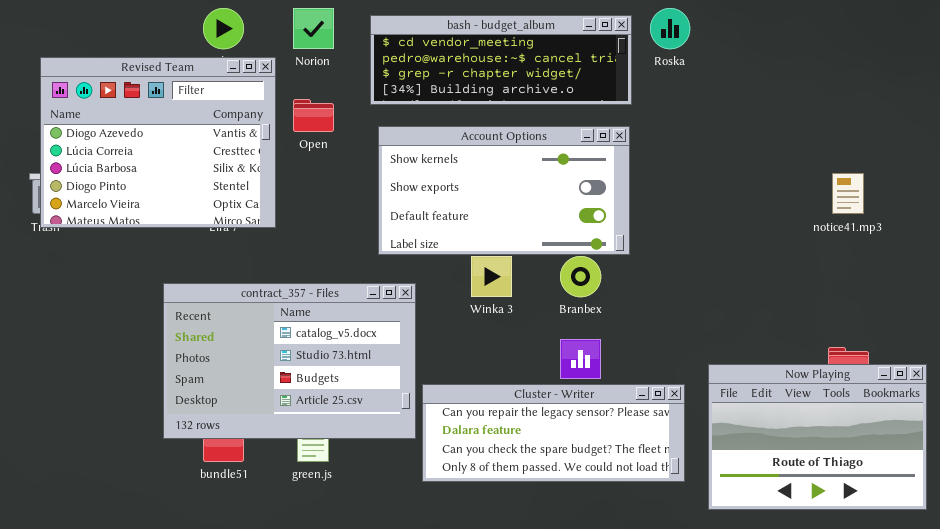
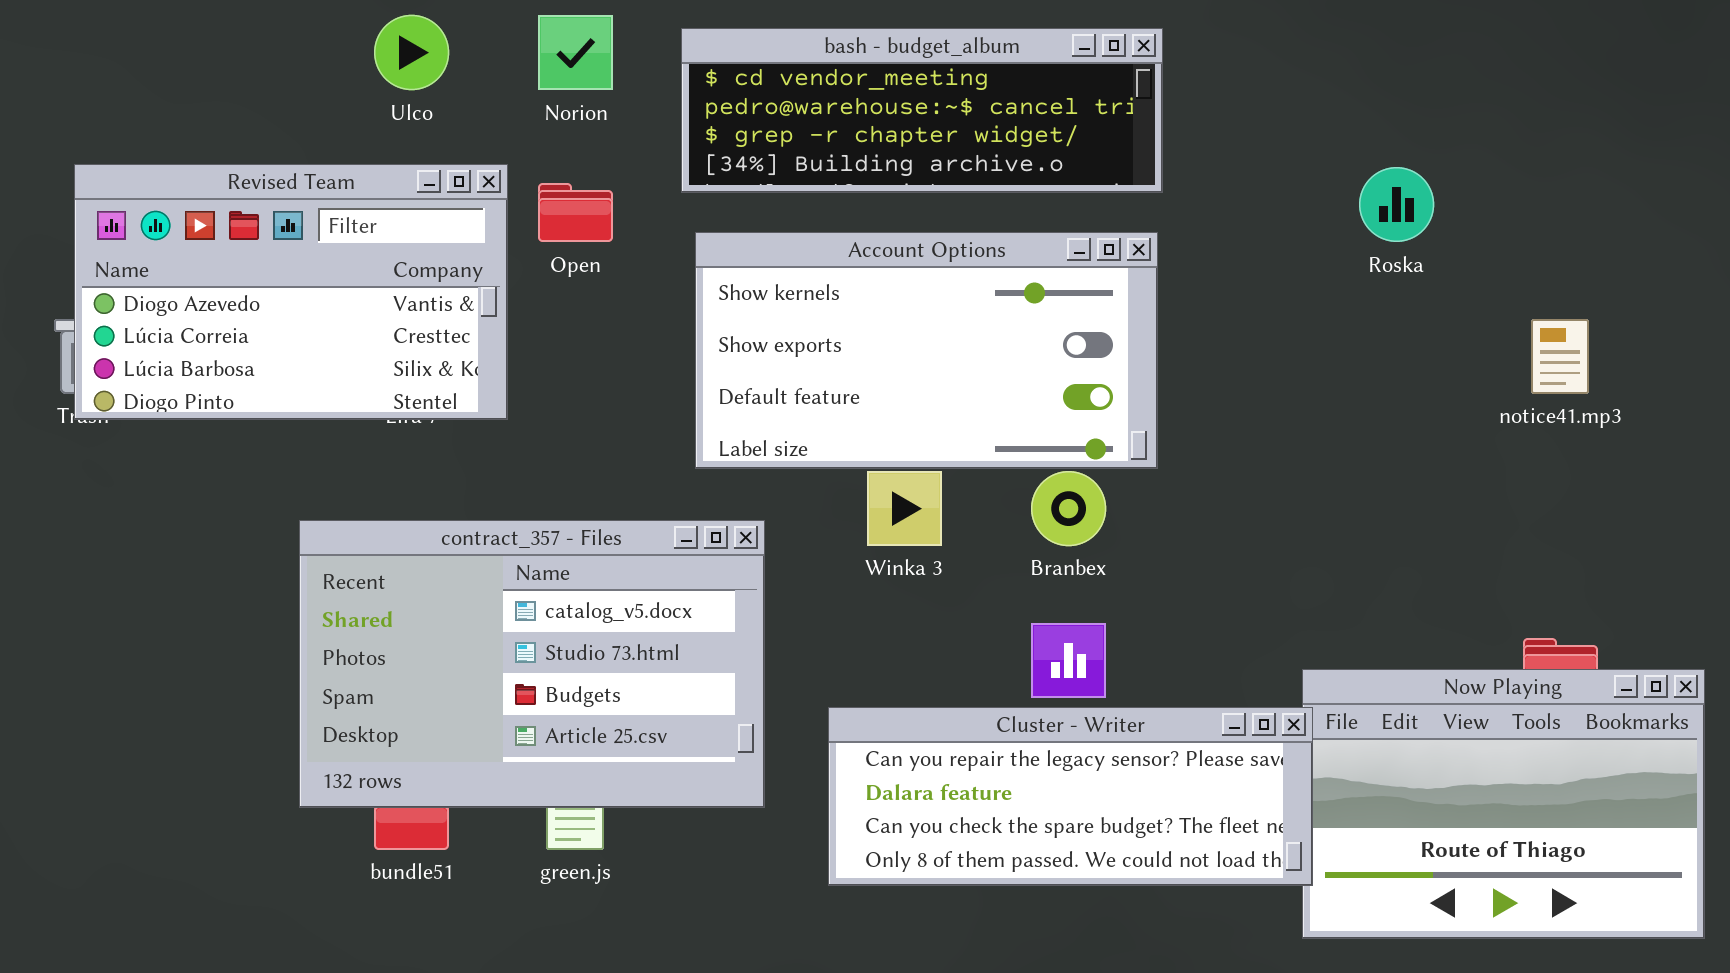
Roska: [650,8,690,49] -> [1359,167,1434,242], moved
Revised Team: [40,57,276,228] -> [74,164,508,420], resized
Cluster - Writer: [422,384,685,482] -> [828,707,1313,886], moved

